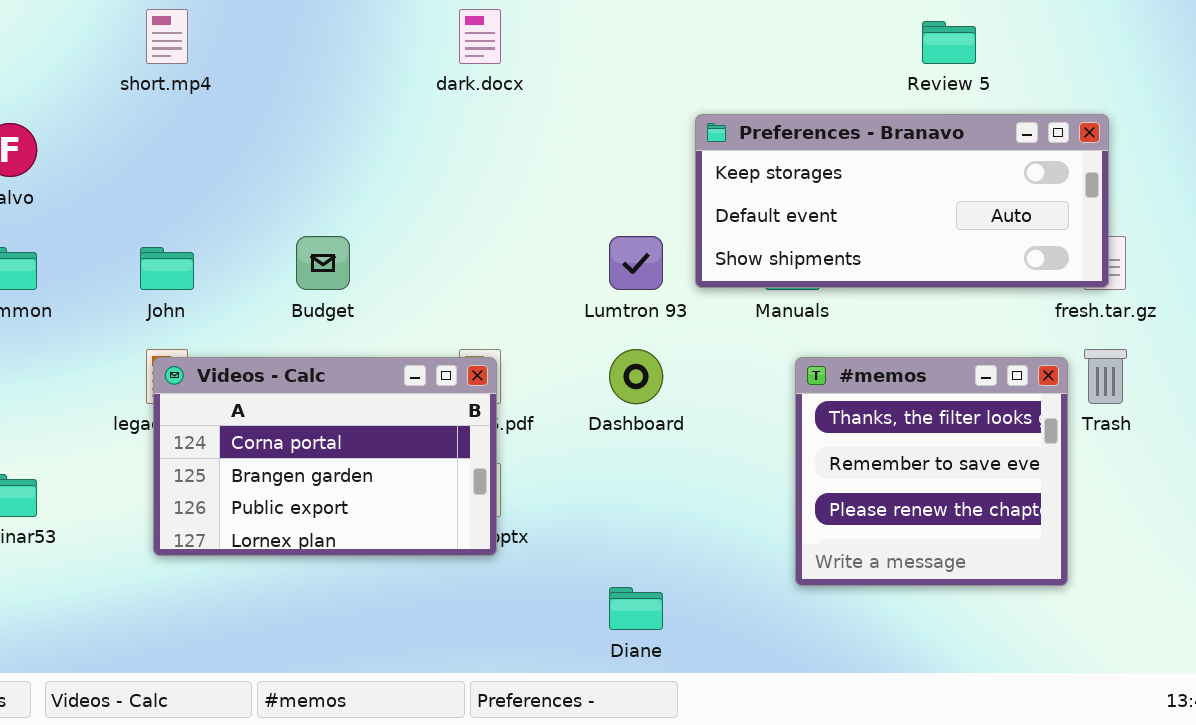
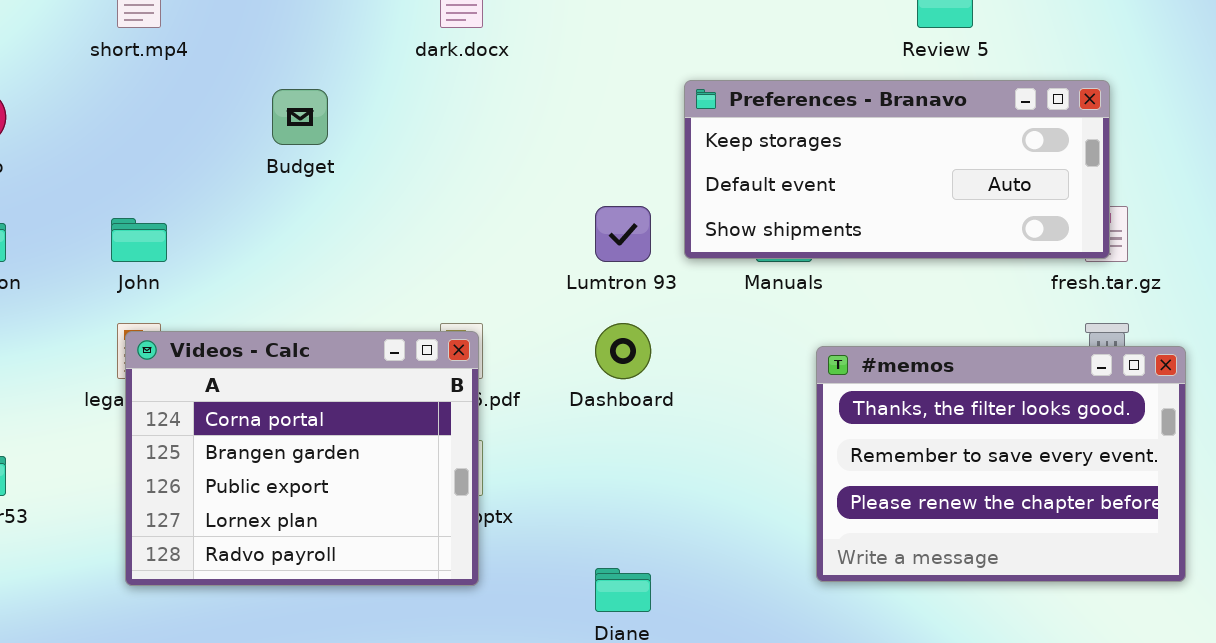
Budget: [296,236,350,290] -> [272,89,328,145], moved
Videos - Calc: [153,357,497,556] -> [125,331,479,586], resized
#memos: [795,357,1068,586] -> [816,346,1186,582], moved, resized

